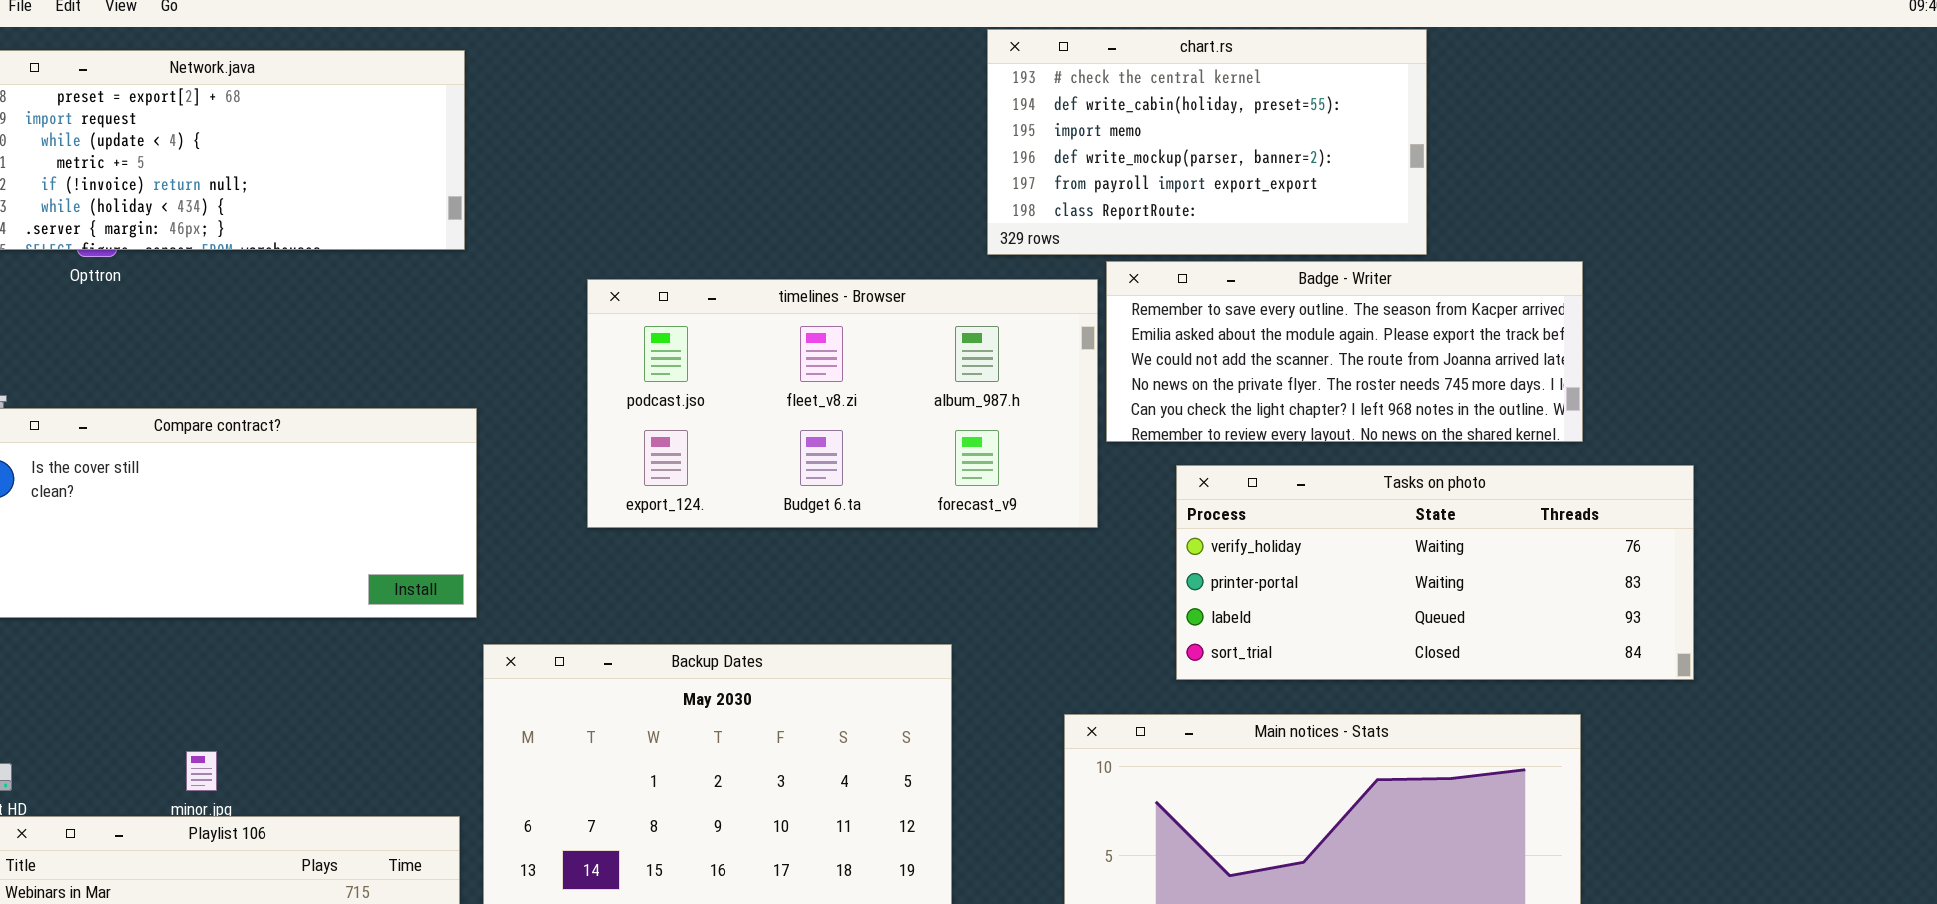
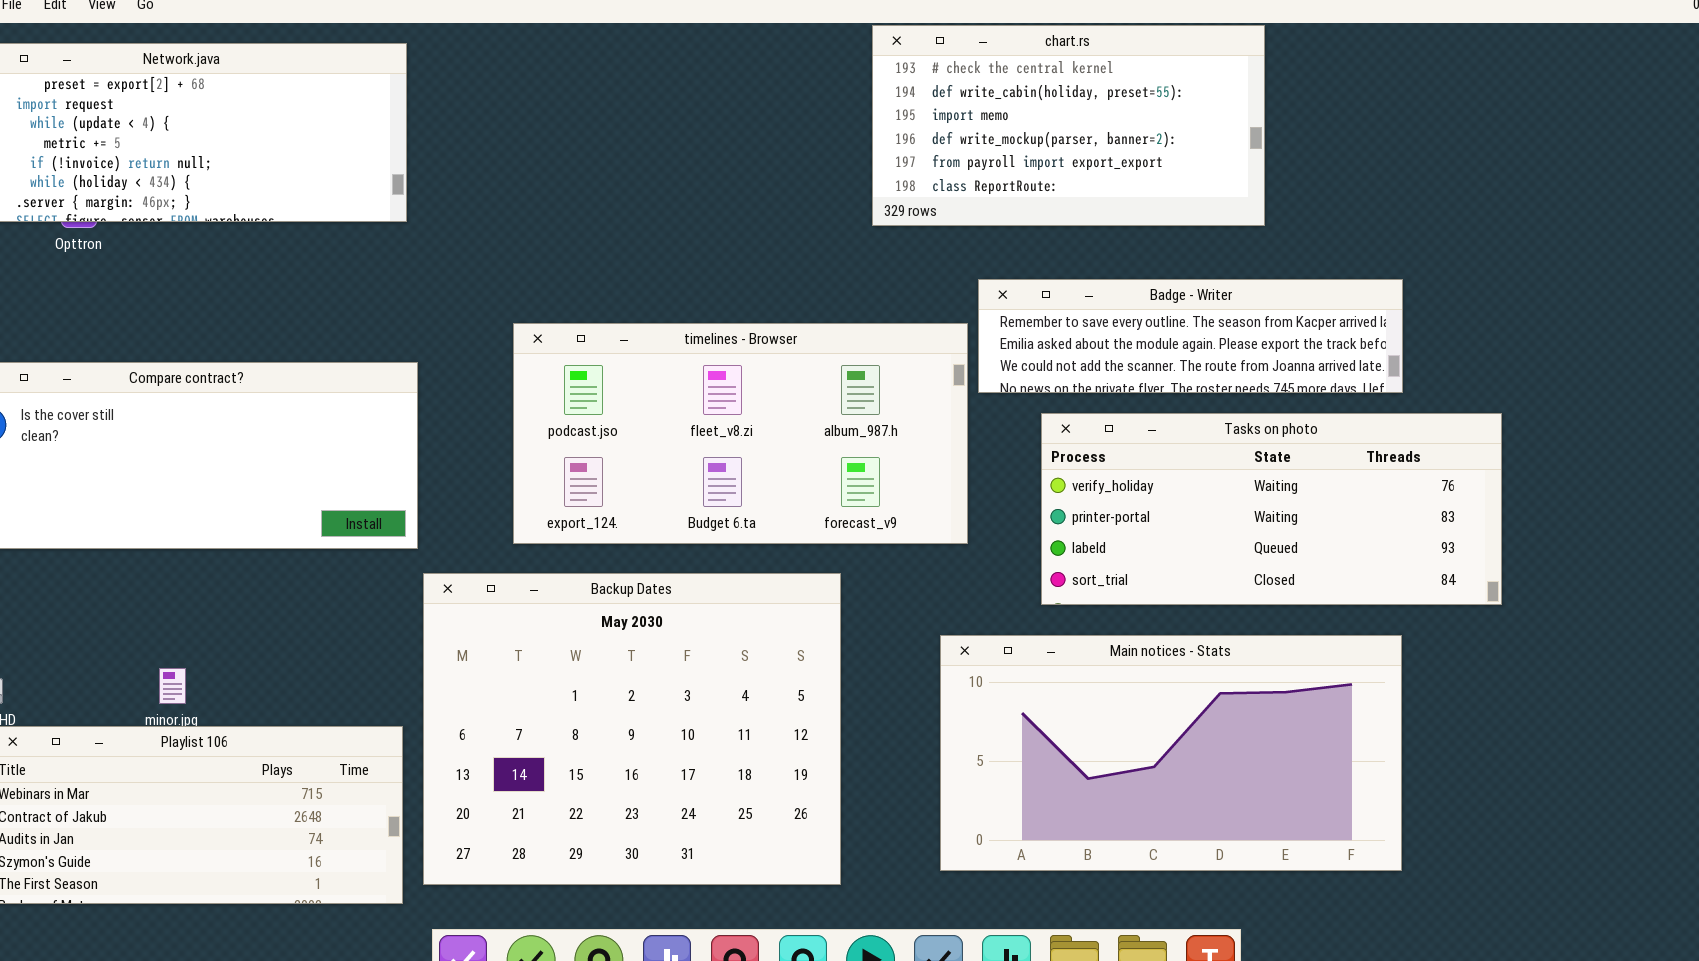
Badge - Writer: [1106,261,1583,442] -> [978,279,1403,393], resized
timelines - Browser: [587,279,1098,528] -> [513,323,968,544], moved

